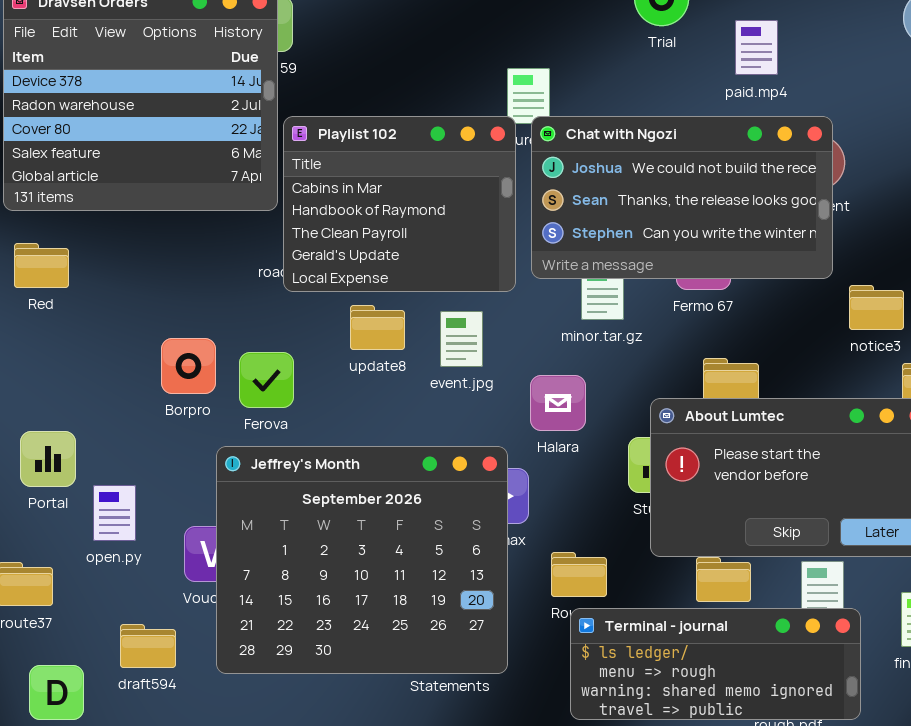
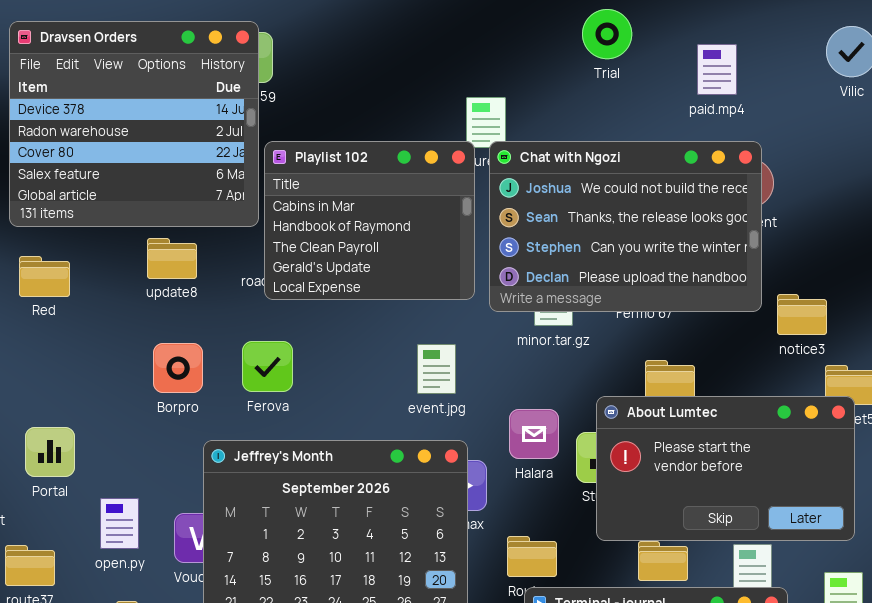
paid.mp4: [735,20,778,75] -> [697,44,737,95], moved
Chat with Ngozi: [531,116,833,279] -> [489,141,762,312], resized
update8: [350,305,405,350] -> [147,238,197,279], moved
event.jpg: [440,311,483,367] -> [417,344,456,394], moved
Ferova: [239,352,294,408] -> [242,341,293,392], moved
Halara: [530,375,586,431] -> [509,409,559,459], moved
open.py: [93,485,136,541] -> [100,498,139,549], moved

